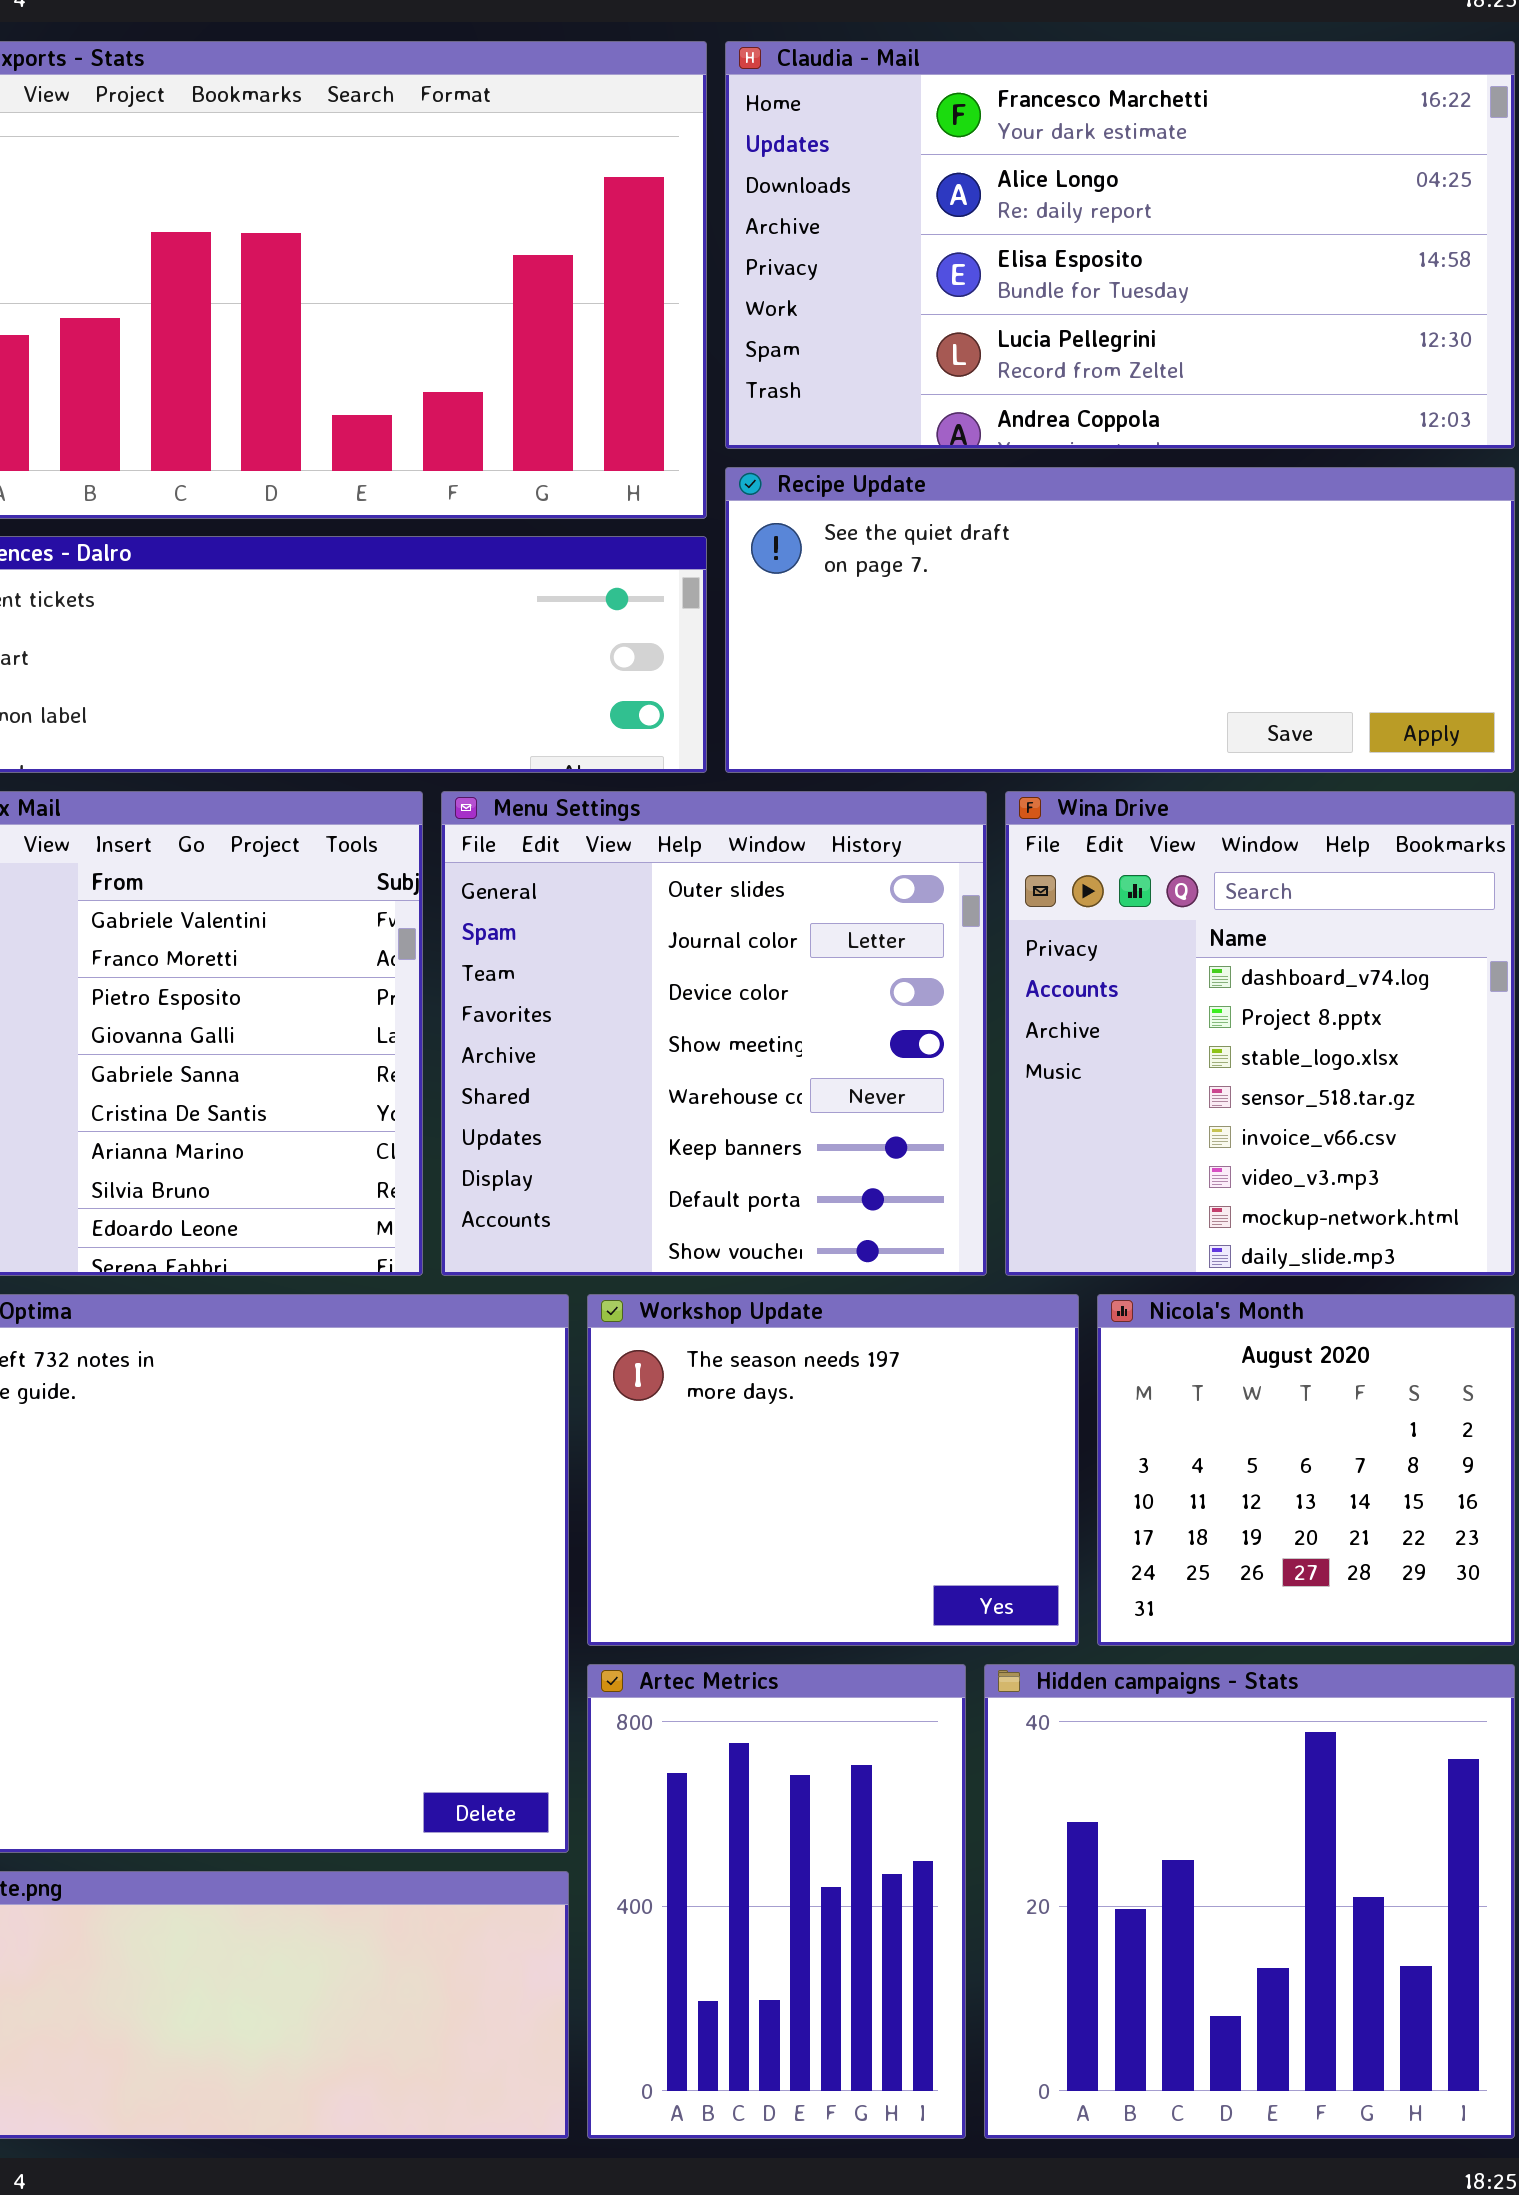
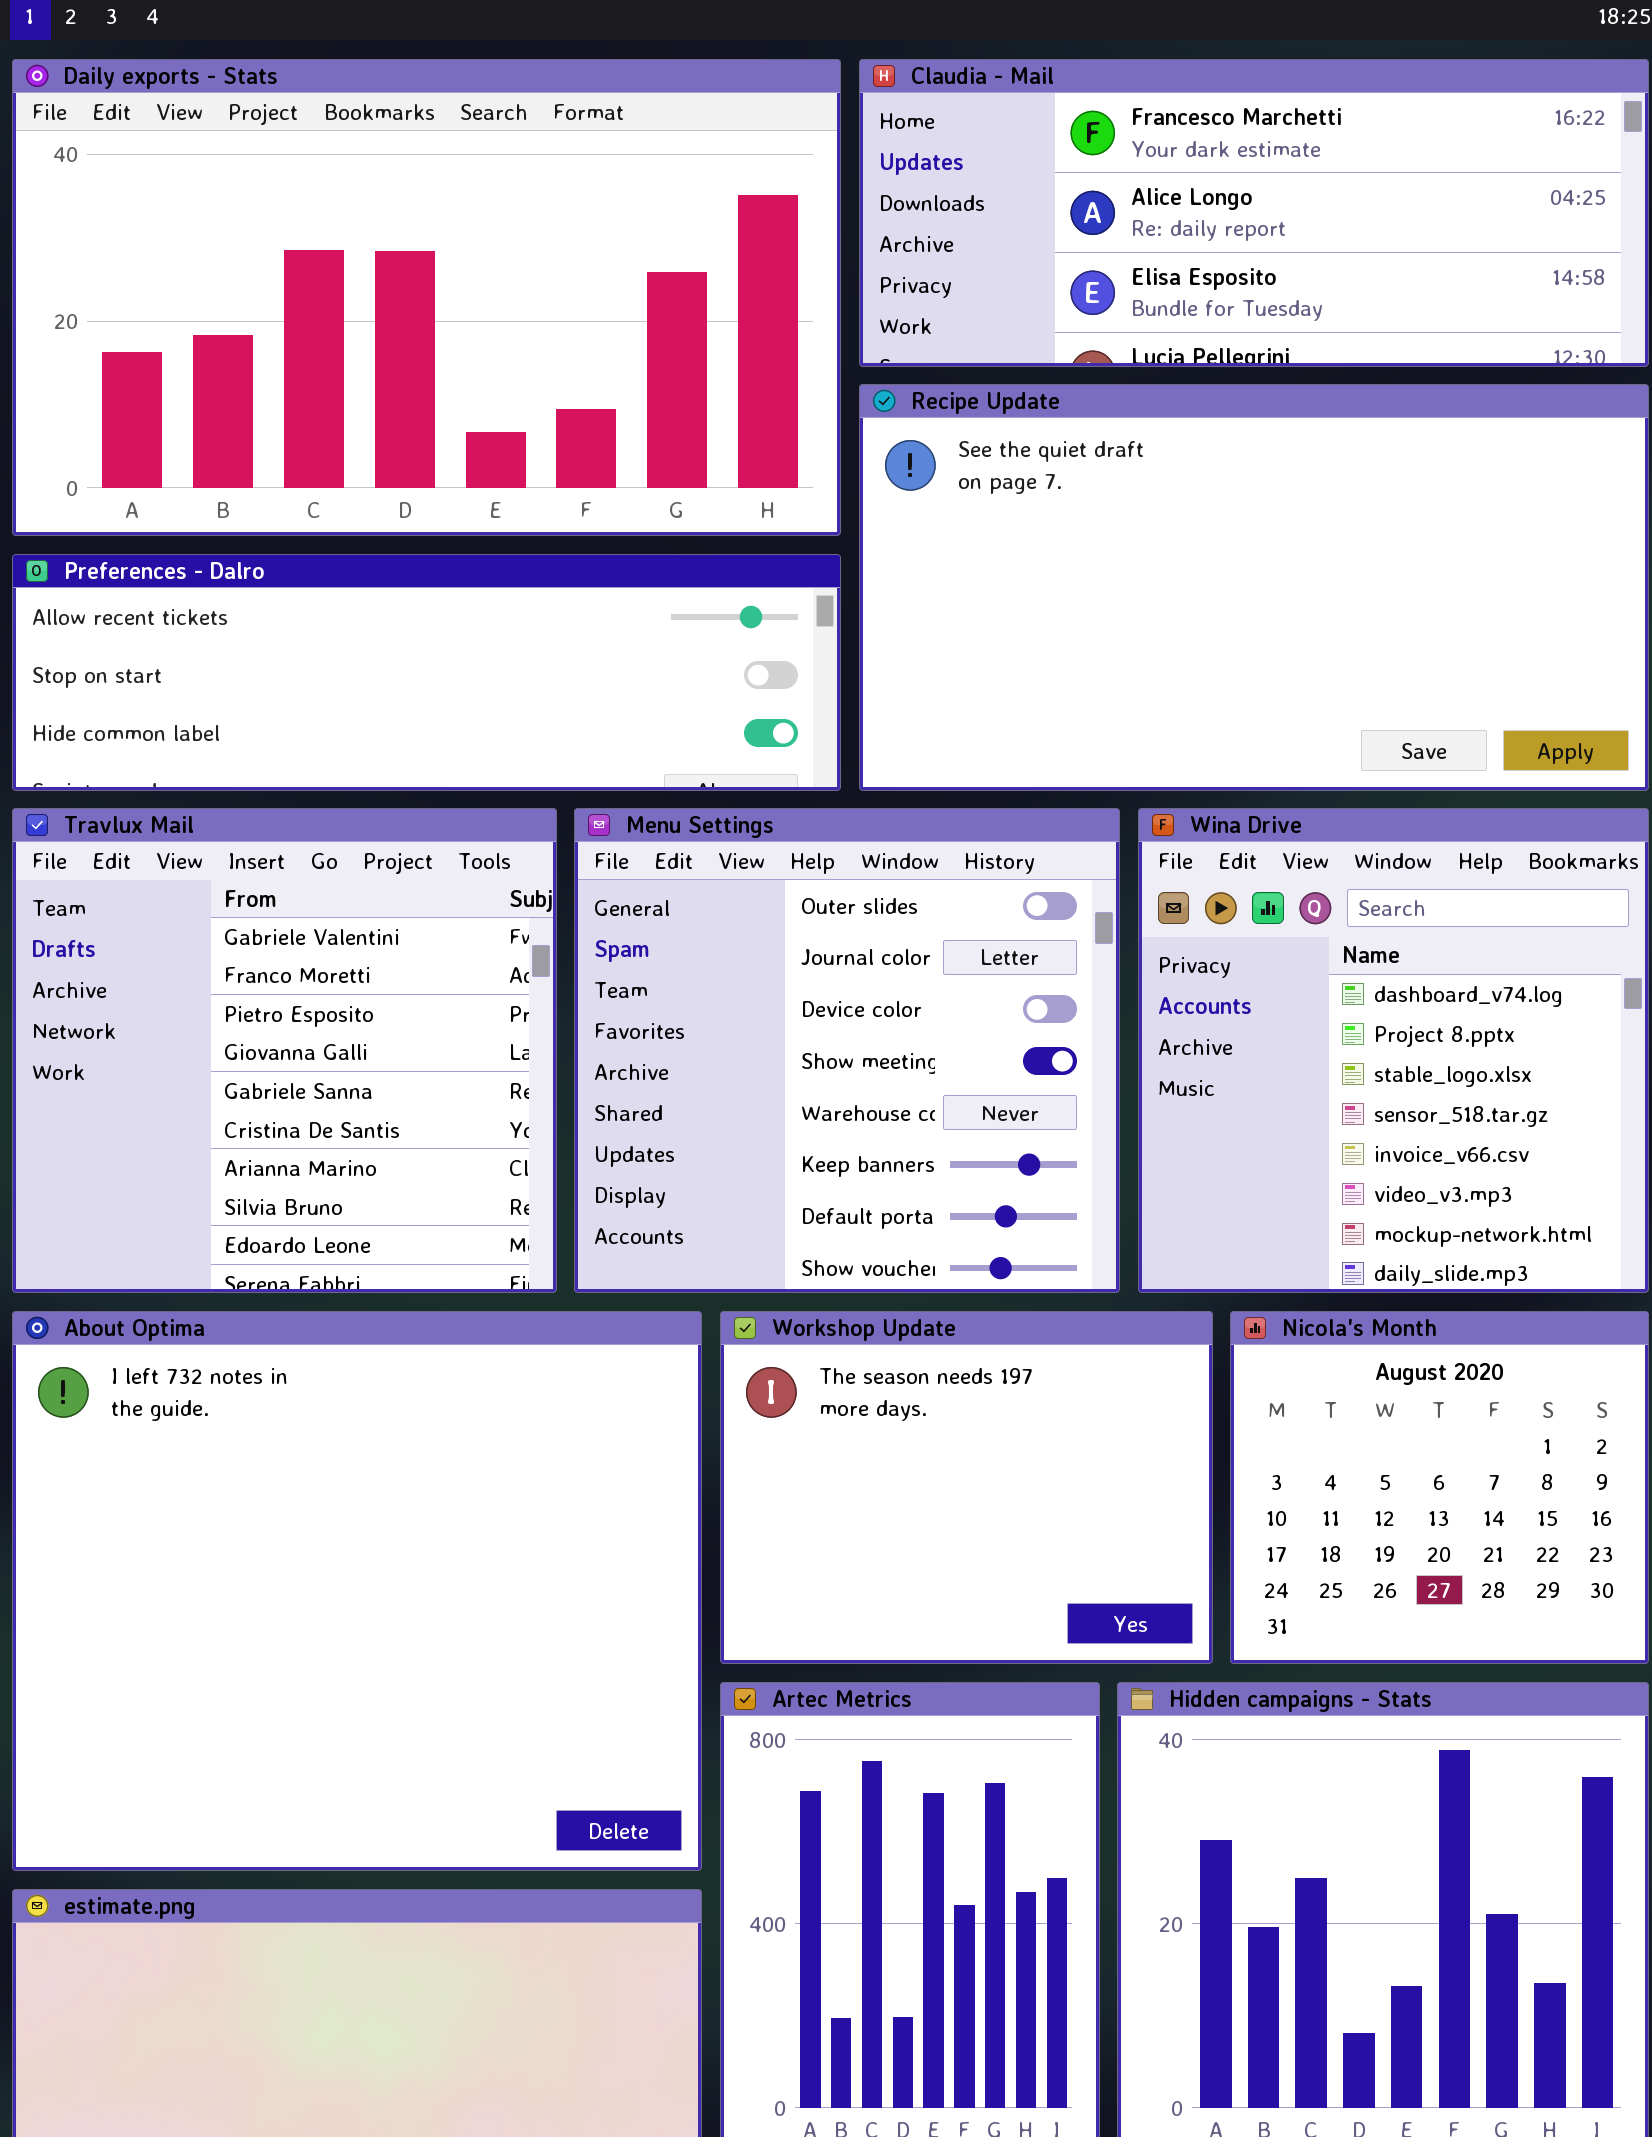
Claudia - Mail: [725,41,1515,449] -> [859,59,1649,367], resized
Recipe Update: [725,467,1515,773] -> [859,384,1649,791], resized

